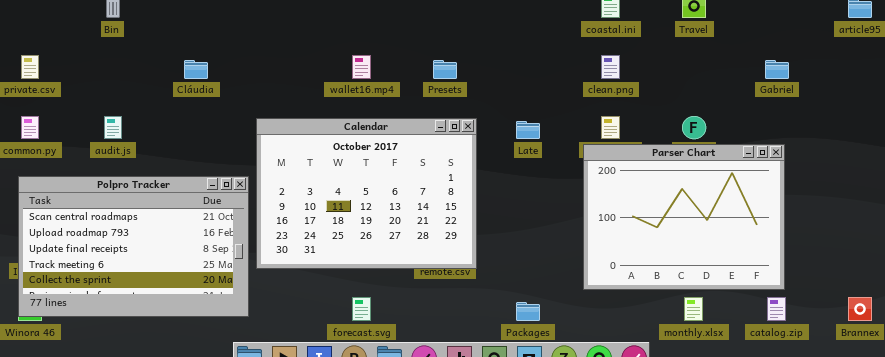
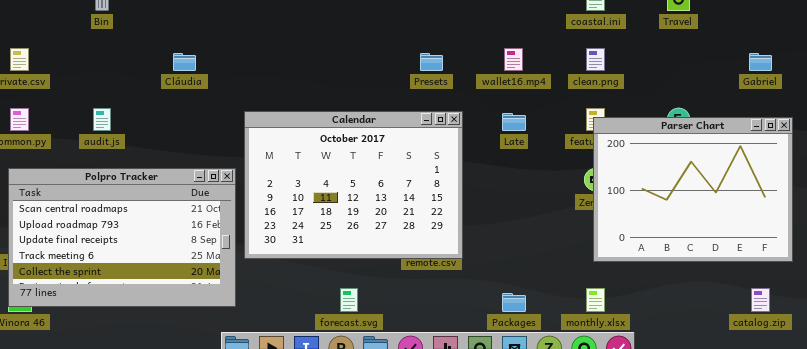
wallet16.mp4: [352,55,371,79] -> [504,48,523,71], moved
Parser Chart: [583,144,785,290] -> [593,117,793,262], moved
monthly.xlsx: [684,297,703,321] -> [586,288,605,312], moved

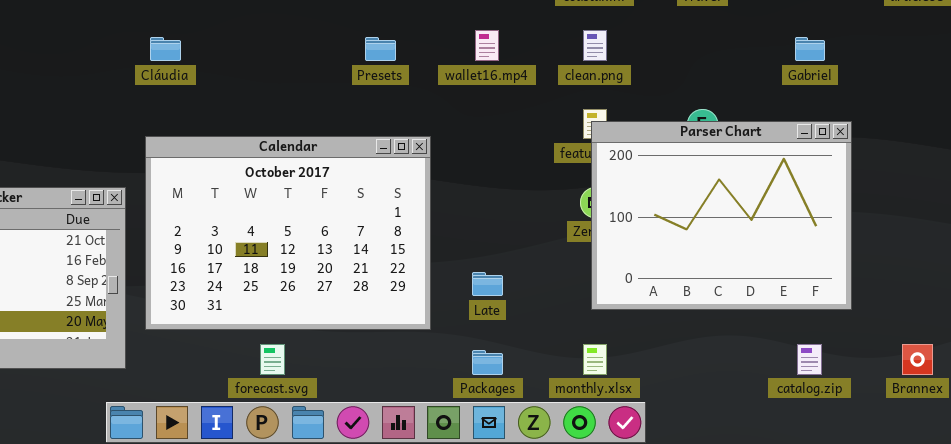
Cláudia: [173,53,196,71] -> [150,37,181,61], moved
Calendar: [244,111,463,259] -> [145,136,431,330], moved
Late: [502,113,526,131] -> [472,272,503,296], moved

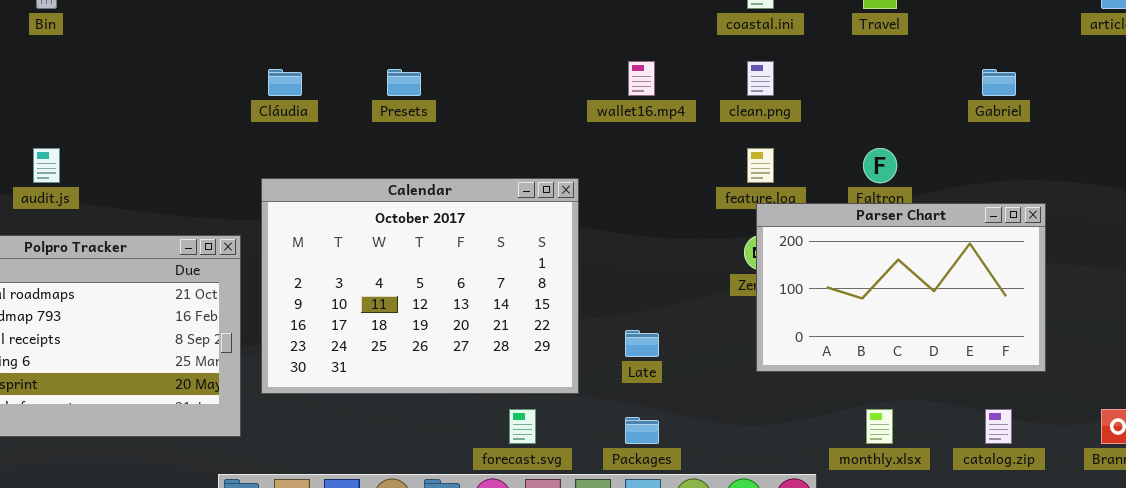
Presets: [365,37,396,61] -> [387,69,421,96], moved
Parser Chart: [591,121,852,310] -> [756,203,1046,372], resized
forecast.svg: [260,344,285,375] -> [509,409,536,444], moved
monthly.xlsx: [583,344,607,375] -> [866,409,893,444], moved

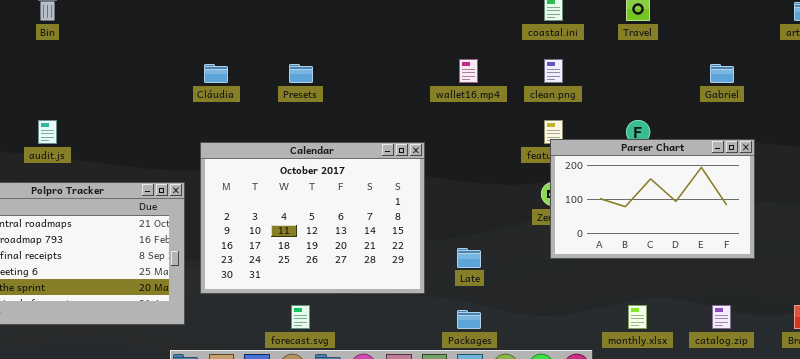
Parser Chart: [756,203,1046,372] -> [550,139,755,259], moved
forecast.svg: [509,409,536,444] -> [291,305,310,329], moved

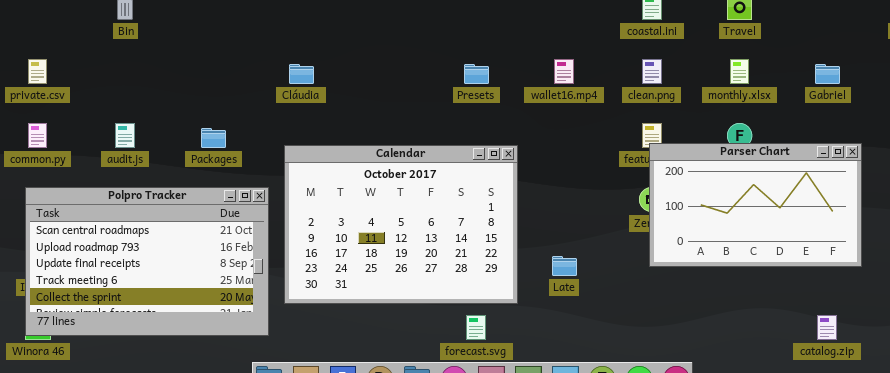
Presets: [289,64,313,83] -> [464,64,489,84], moved
forecast.svg: [291,305,310,329] -> [466,315,486,340], moved
monthly.xlsx: [628,305,647,329] -> [730,59,749,84], moved
Packages: [457,310,481,329] -> [201,128,226,148], moved

